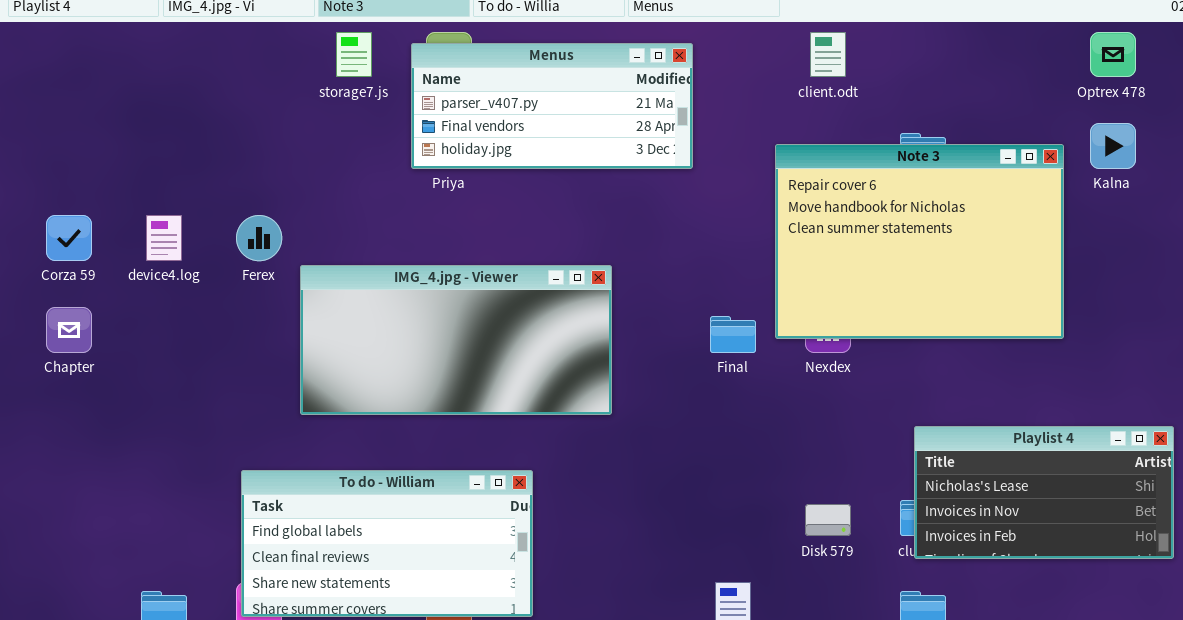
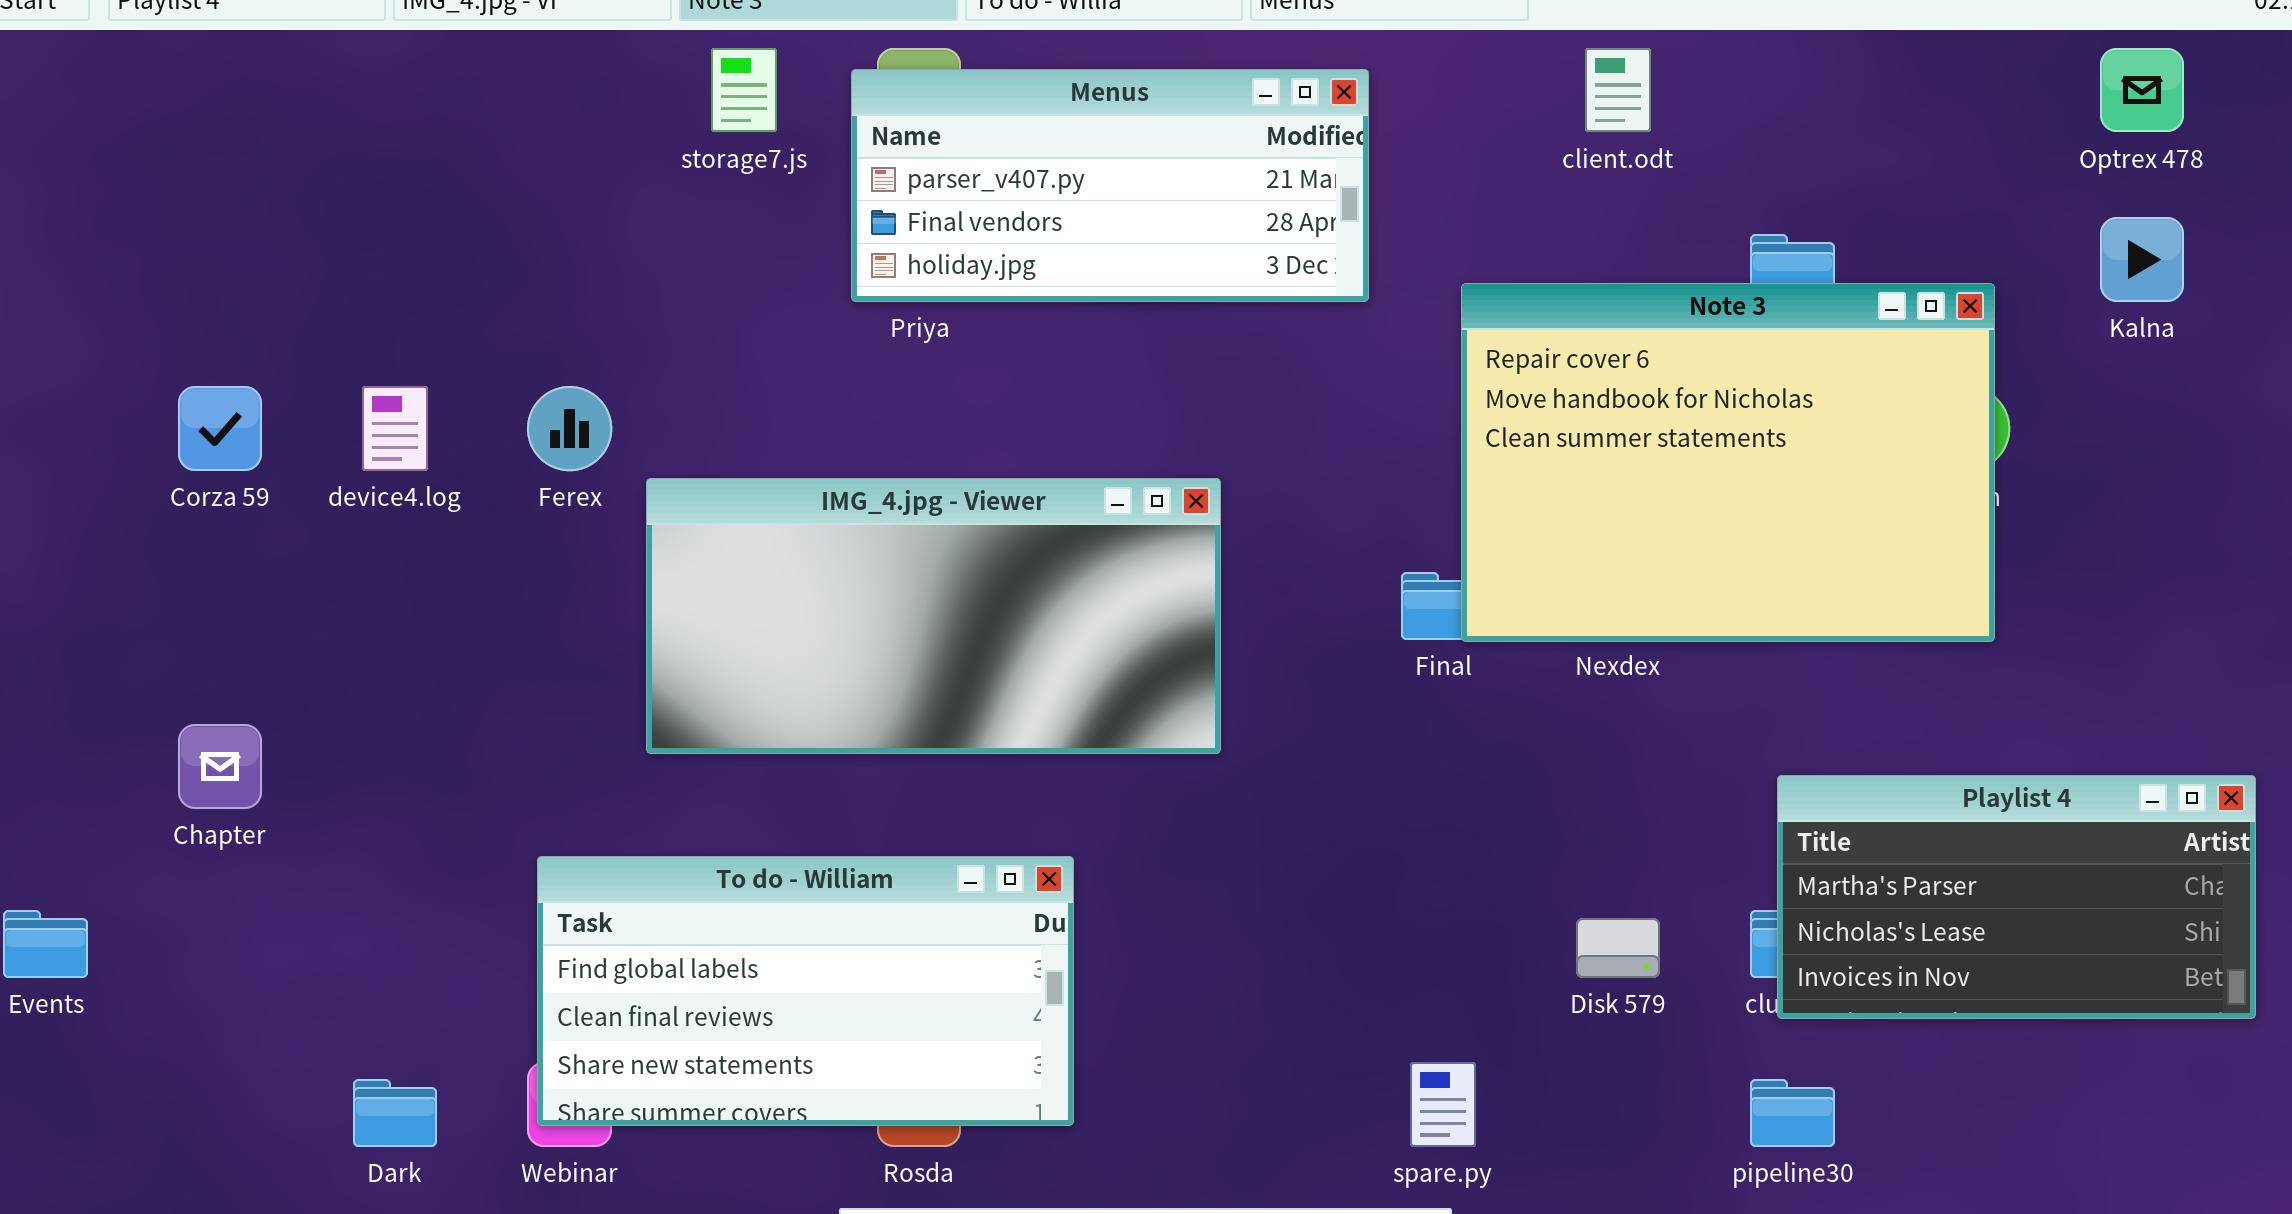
Note 3: [775,144,1064,339] -> [1461,283,1995,642], moved
Chapter: [46,307,92,353] -> [178,724,262,809], moved
Playlist 4: [914,426,1174,559] -> [1777,775,2256,1019], scrolled up 1 row

